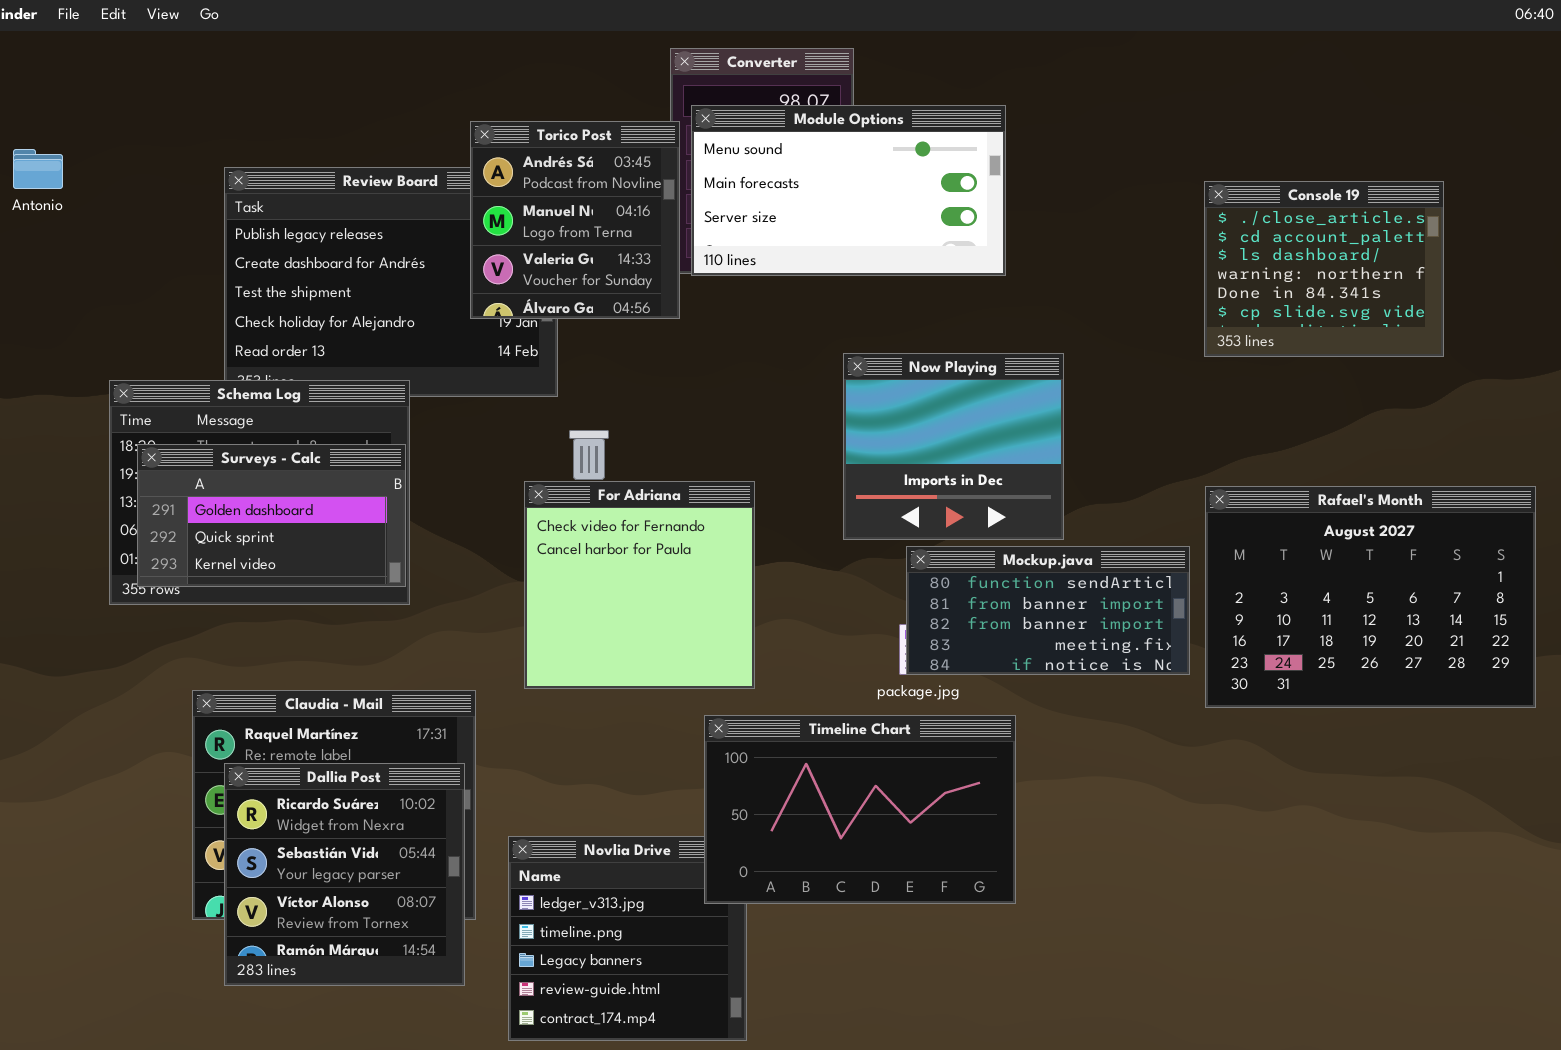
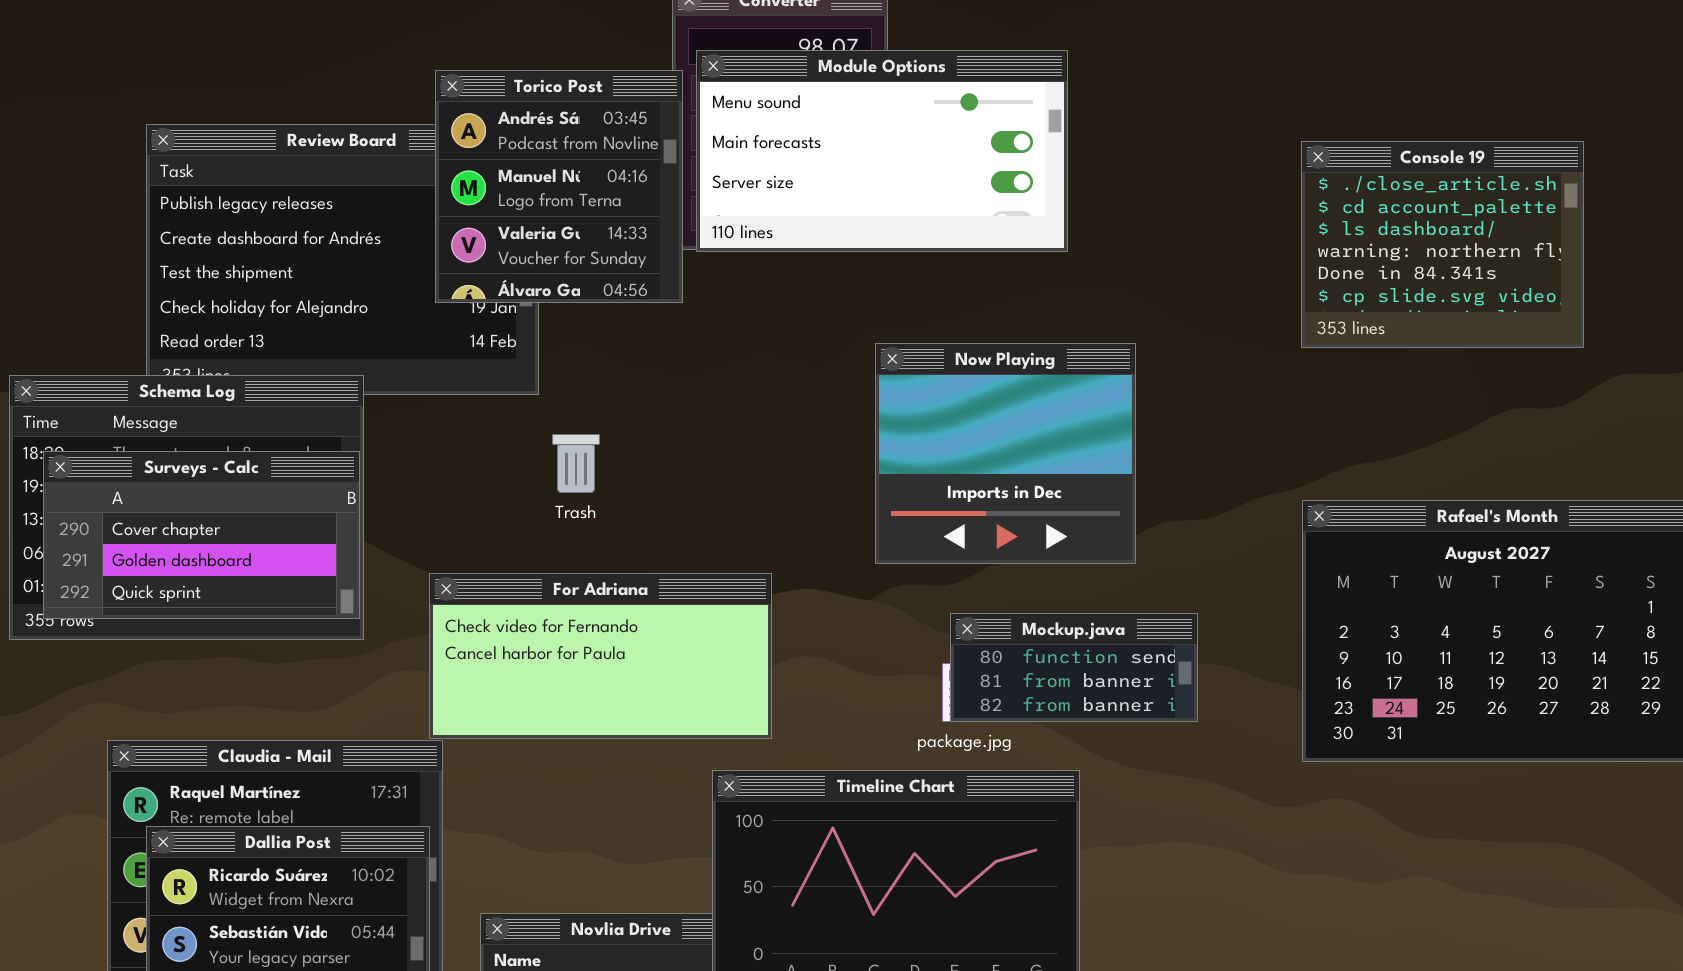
Surveys - Calc: [137,444,406,587] -> [43,451,360,619], scrolled up 1 row
For Adriana: [524,481,755,689] -> [429,573,772,739], resized
Mockup.java: [906,546,1190,675] -> [950,613,1198,722], resized

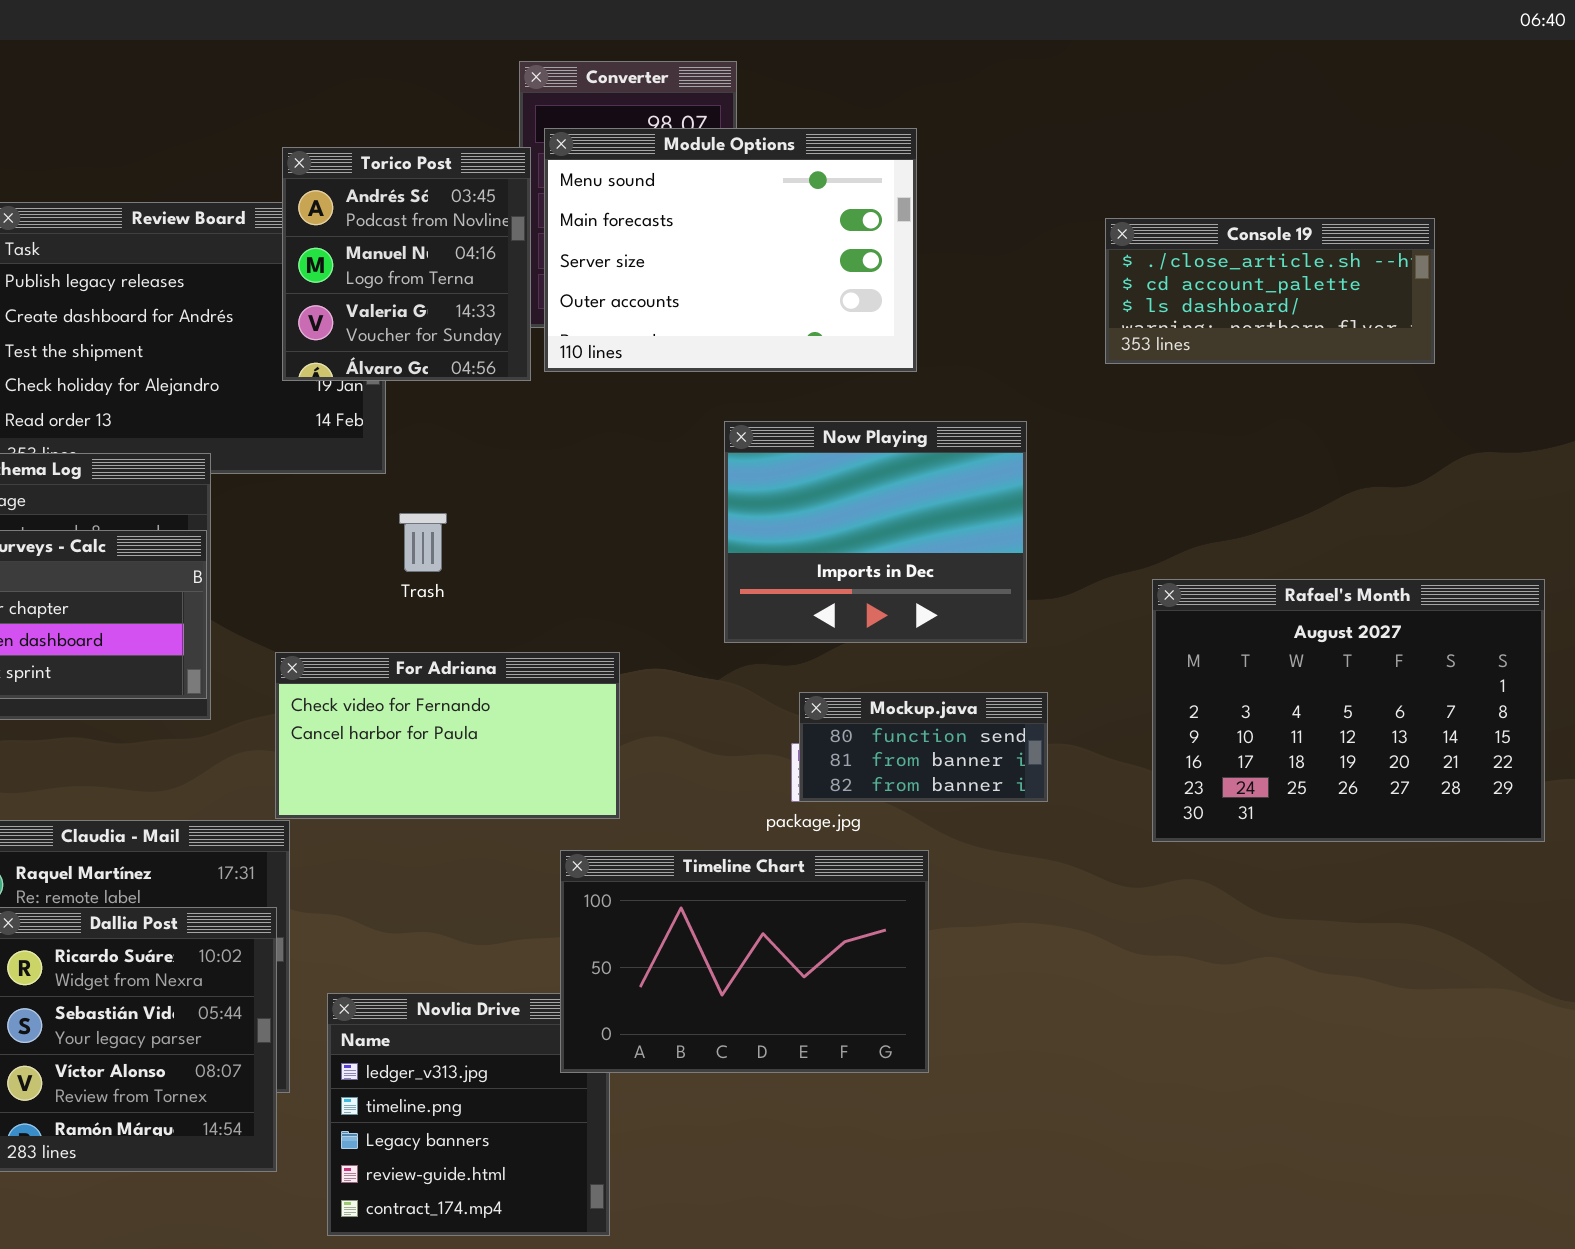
Module Options: [696,50,1068,252] -> [544,128,917,372], resized
Console 19: [1301,141,1584,348] -> [1105,218,1435,364], resized
Now Playing: [875,343,1136,564] -> [724,421,1027,643], resized

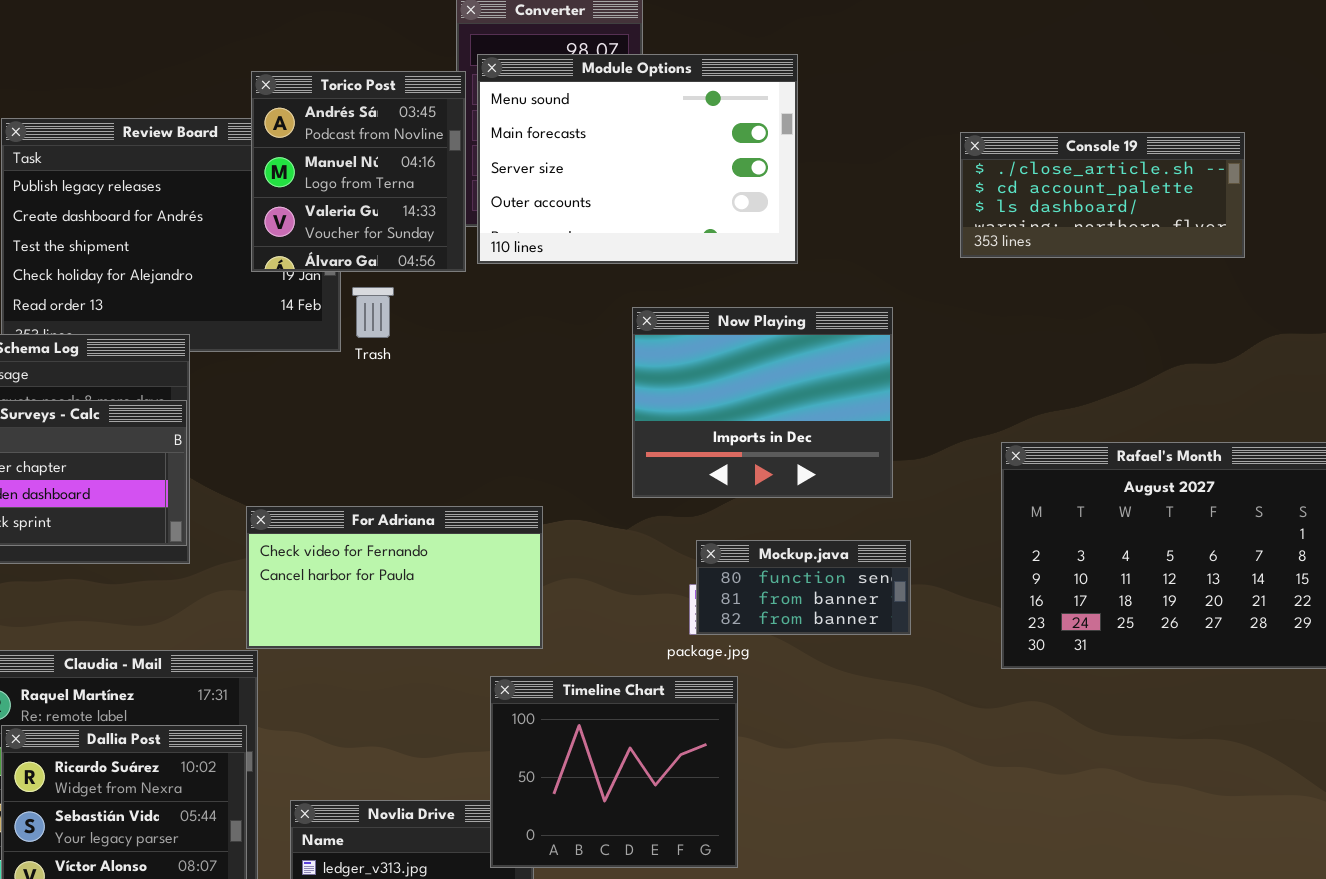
Trash: [399,513,447,572] -> [352,287,394,338], moved
Timeline Chart: [560,850,929,1073] -> [490,676,738,868], resized

